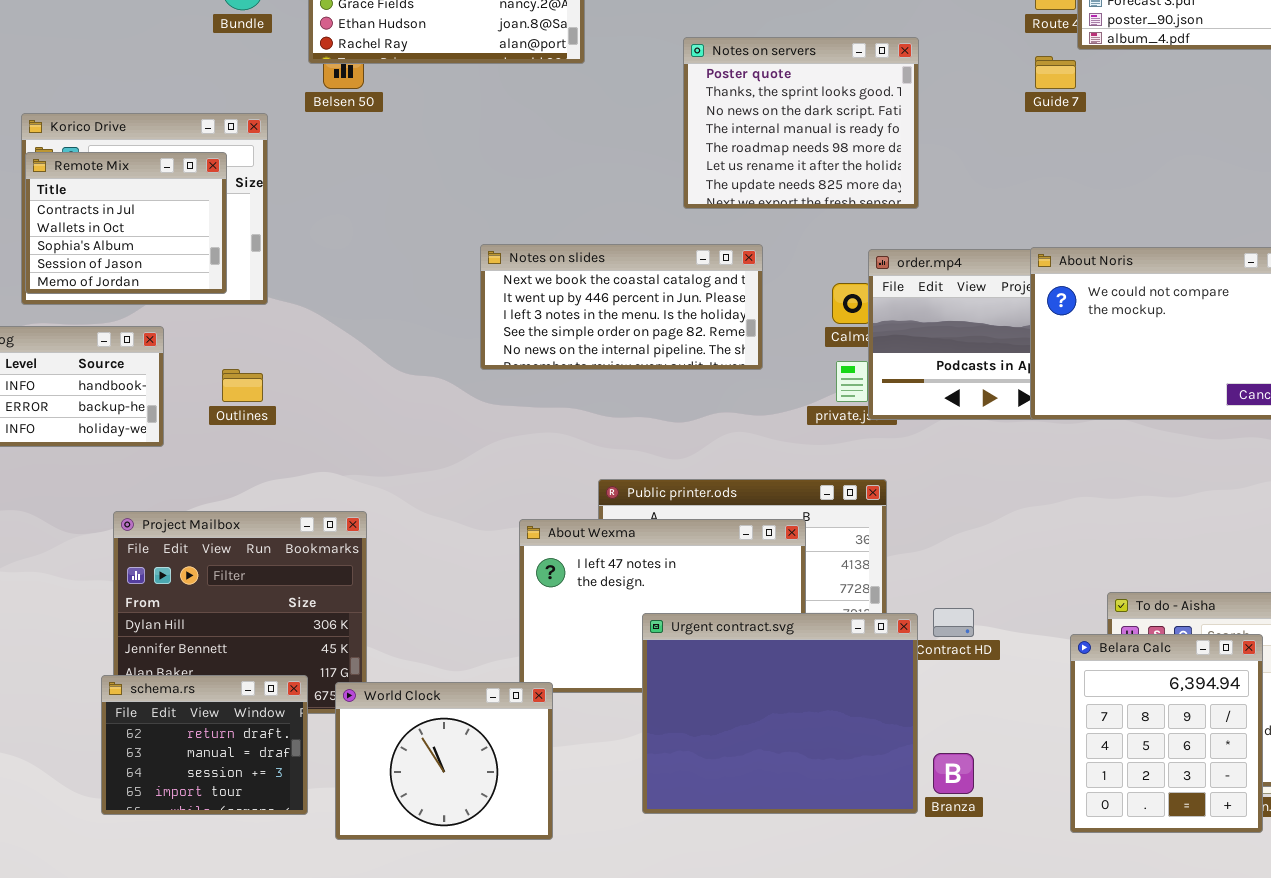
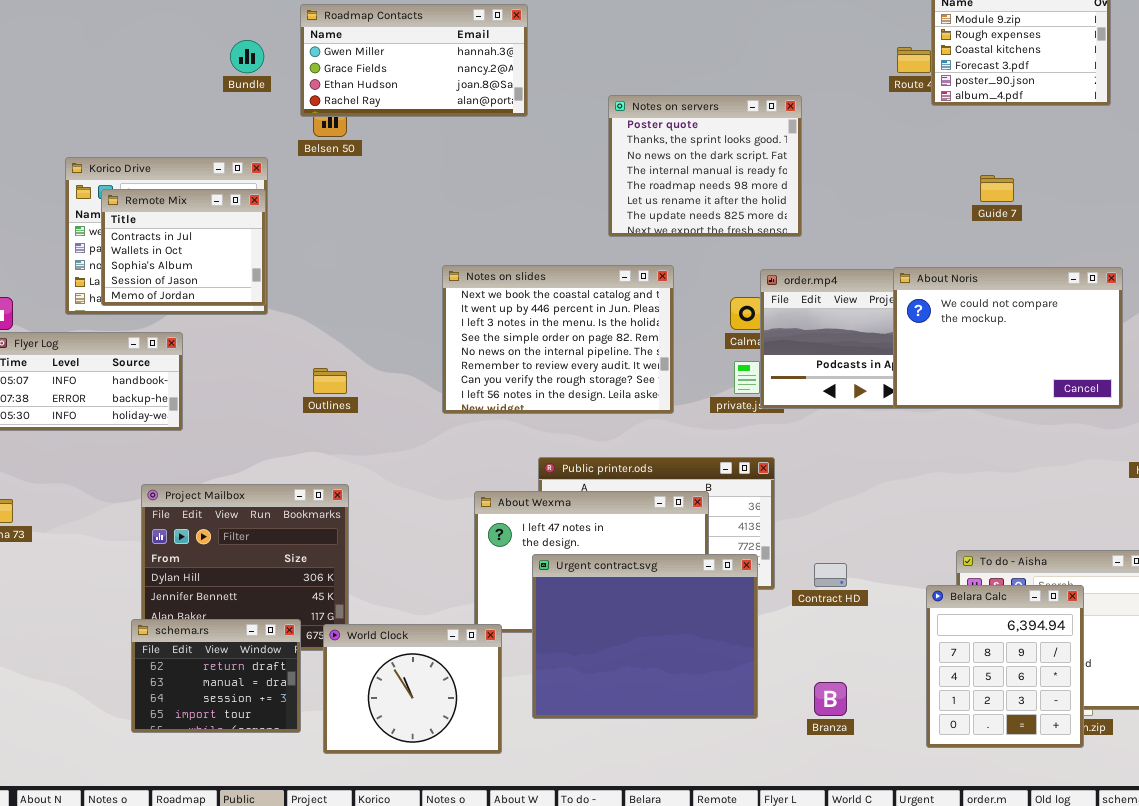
Guide 7: [1035,56,1076,89] -> [980,175,1014,202], moved
Remote Mix: [25,152,227,294] -> [101,189,266,306], moved
Notes on slides: [480,244,763,370] -> [442,265,674,414], resized
Outlines: [222,369,263,402] -> [313,368,347,394], moved
Urgent contract.svg: [642,613,918,814] -> [532,554,758,719], moved

